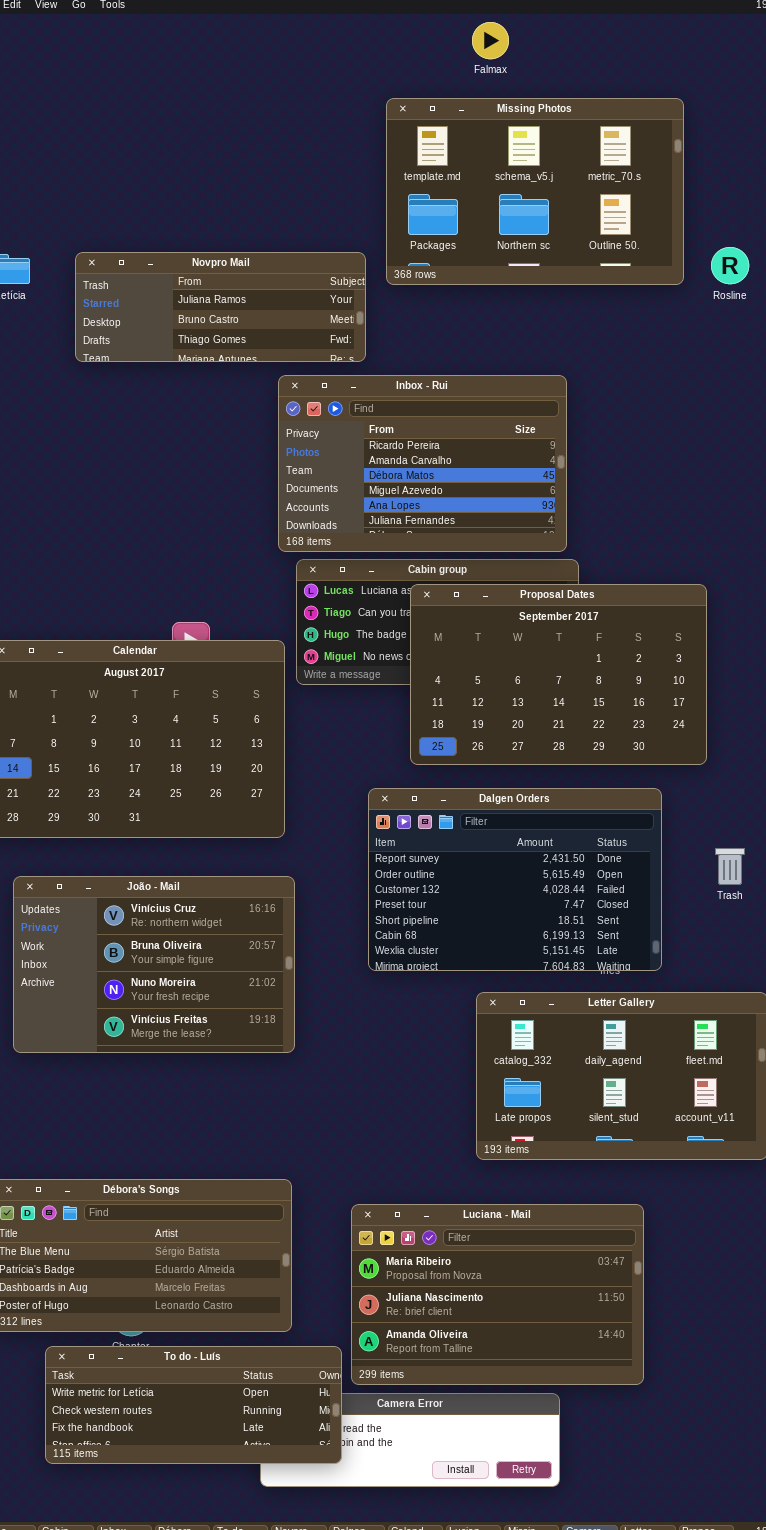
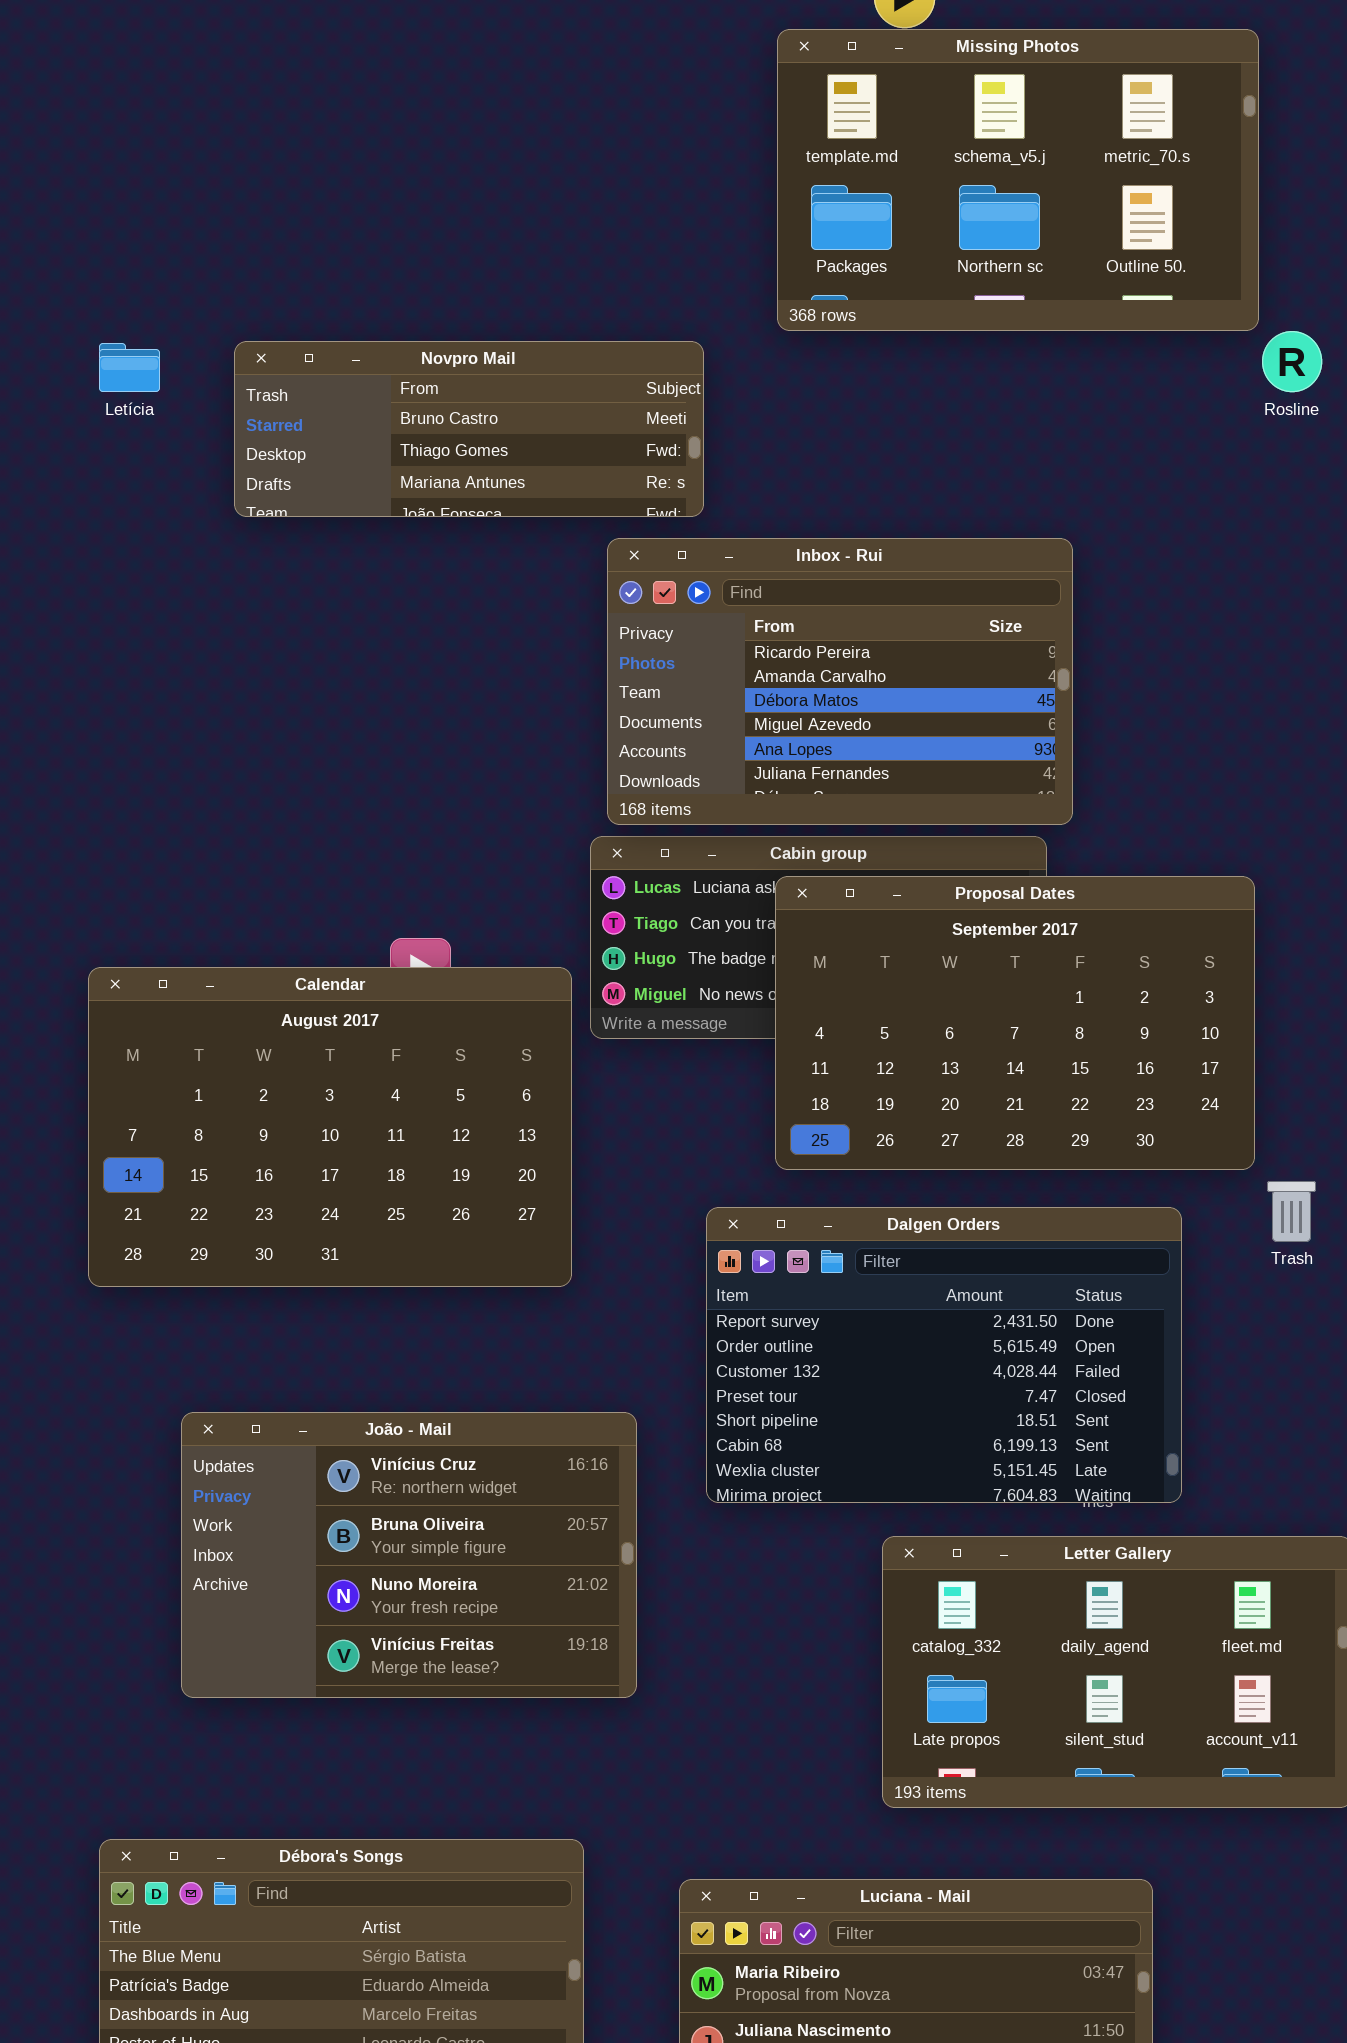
Missing Photos: [386,98,684,285] -> [777,29,1259,331], moved
Novpro Mail: [75,252,366,362] -> [234,341,704,517], scrolled down 1 row
Inbox - Rui: [278,375,567,552] -> [607,538,1073,825], moved
Trash: [715,848,745,885] -> [1267,1181,1316,1242], moved
João - Mail: [13,876,295,1053] -> [181,1412,637,1698], moved

